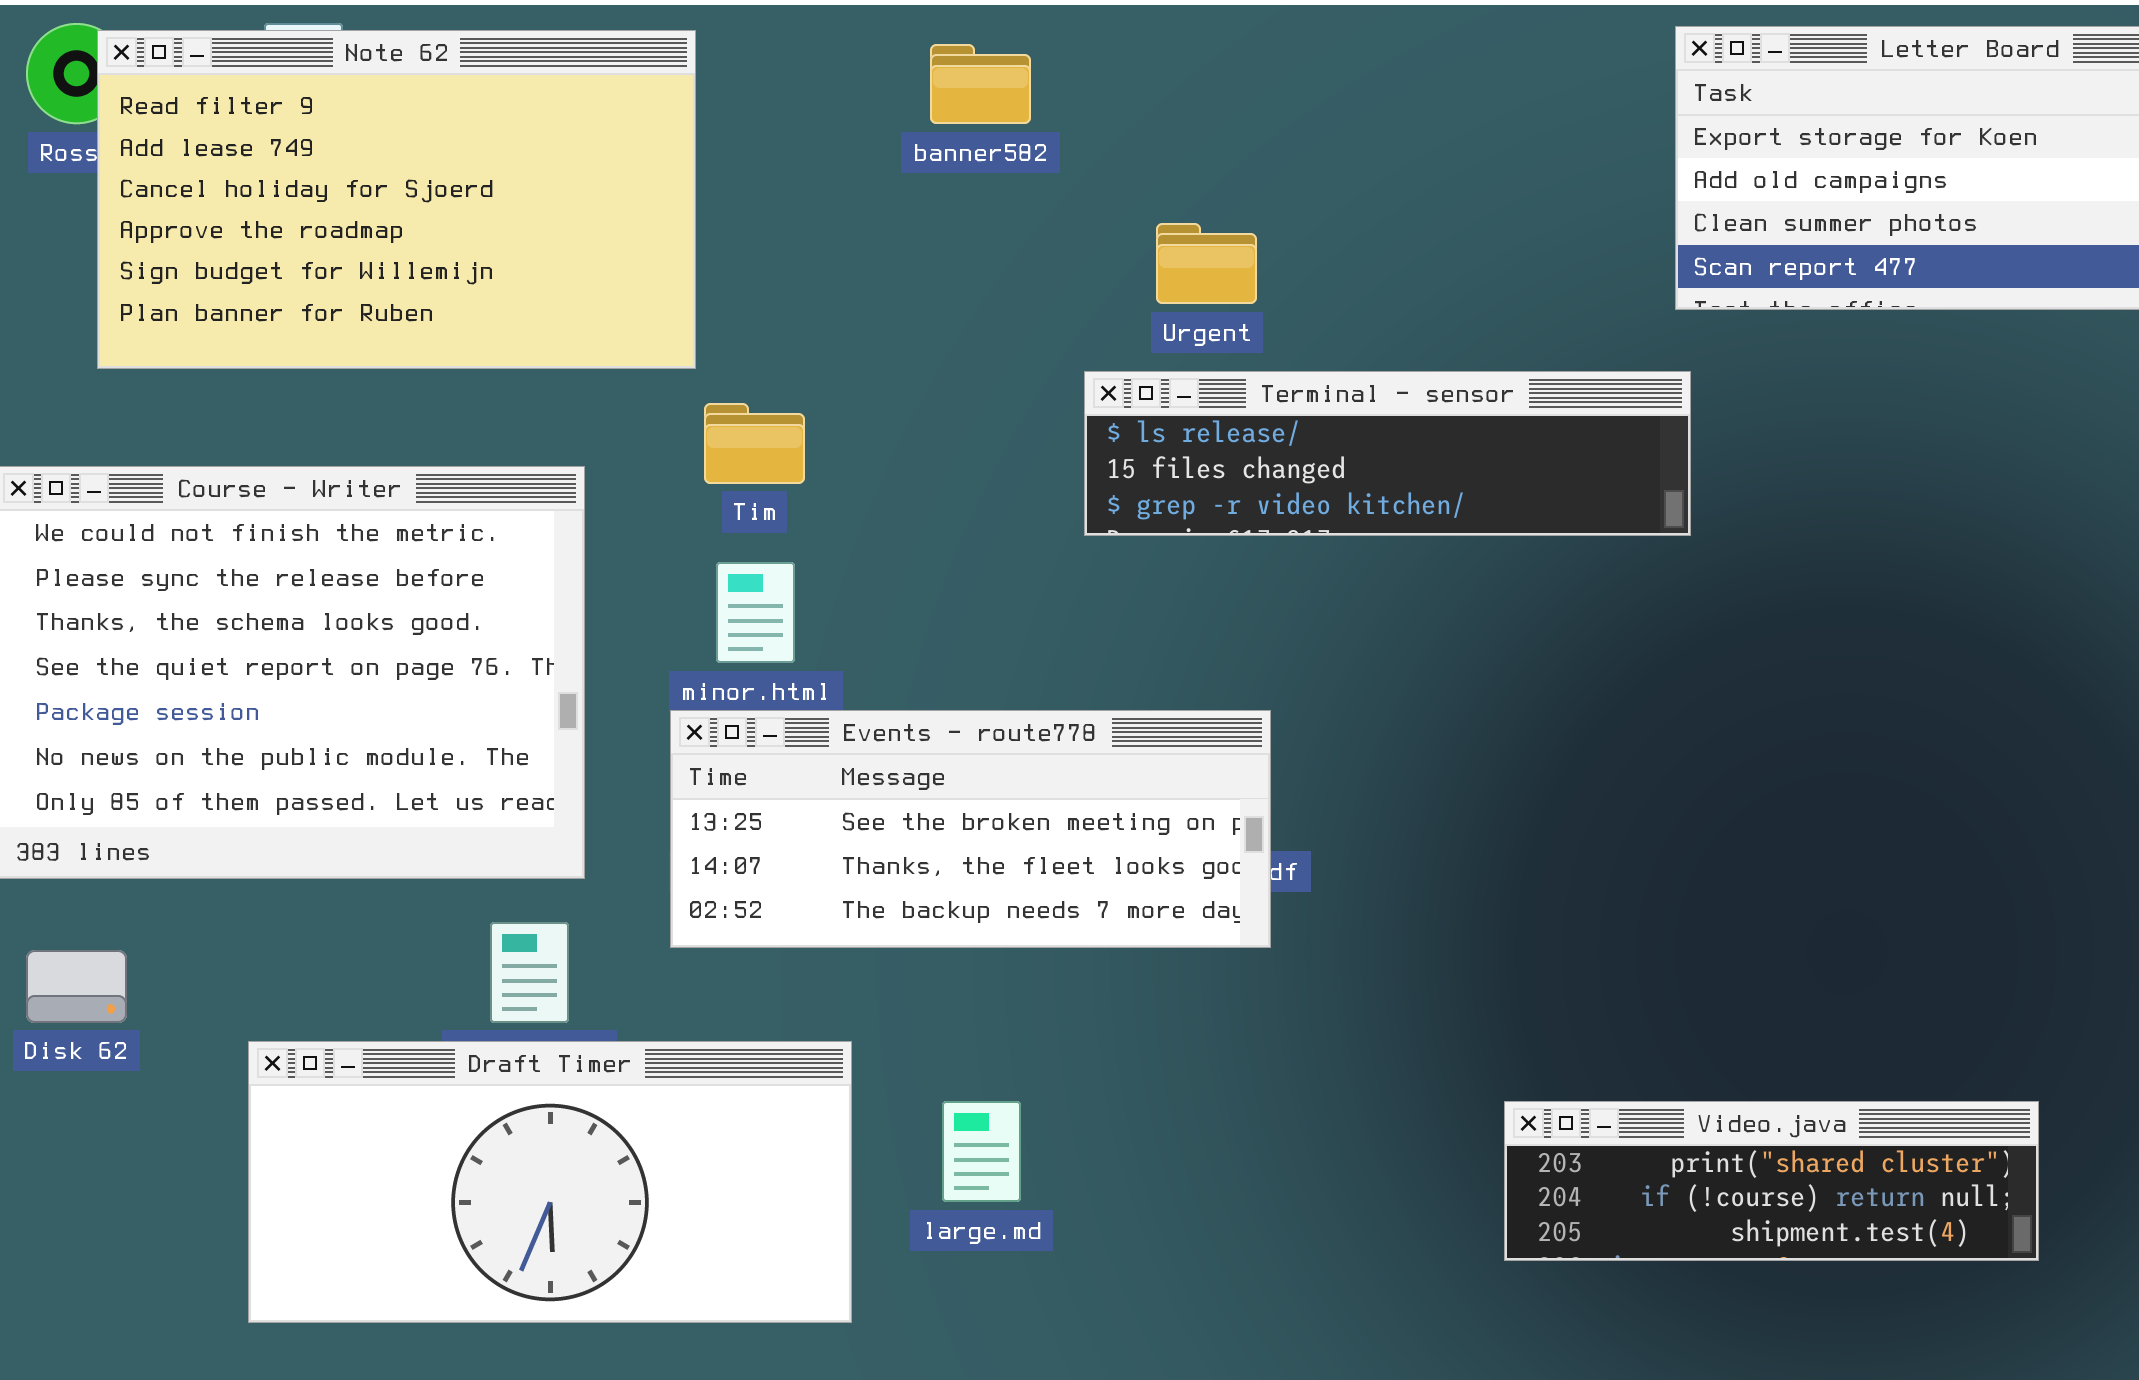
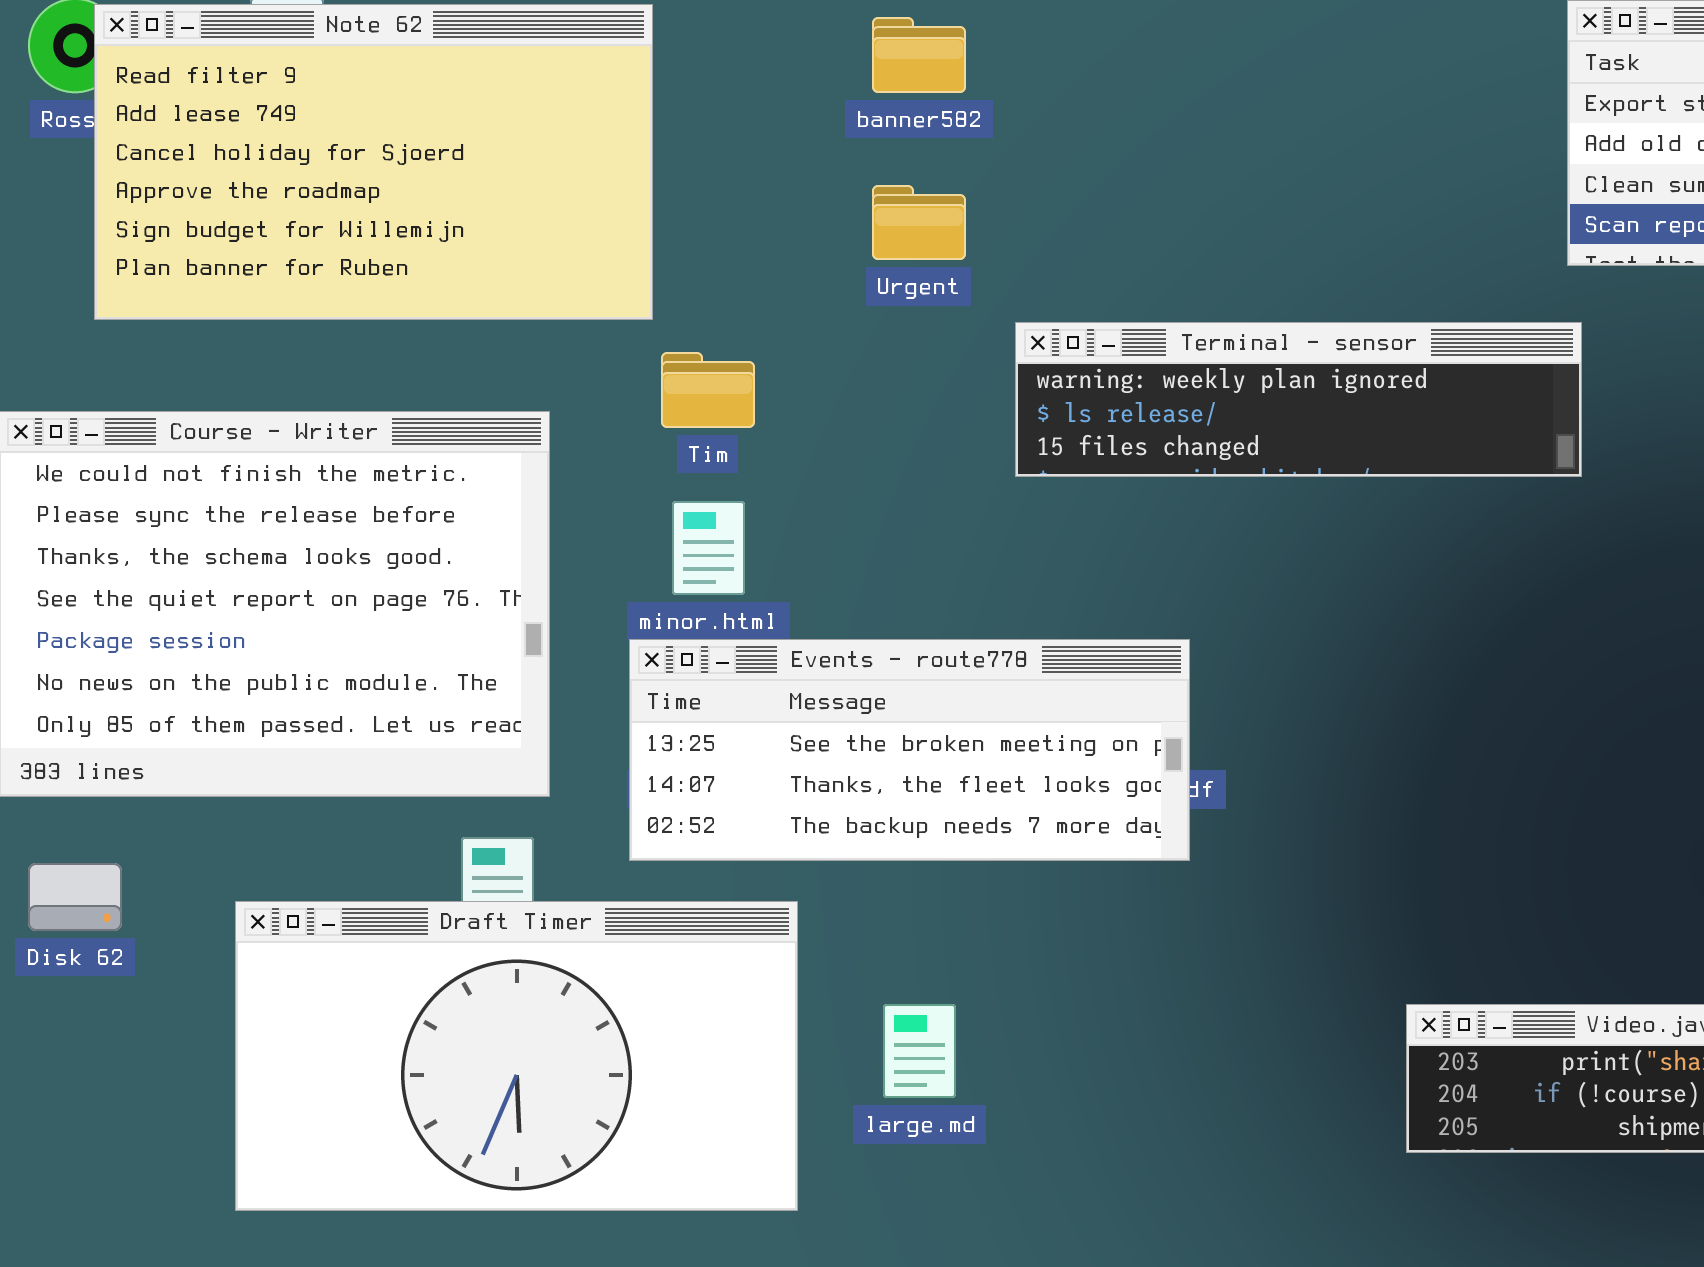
Urgent: [1156,223,1257,304] -> [872,185,966,260], moved
Terminal - sensor: [1084,371,1691,536] -> [1015,322,1582,477], scrolled up 1 row
Draft Timer: [248,1041,852,1323] -> [235,901,798,1211], resized

